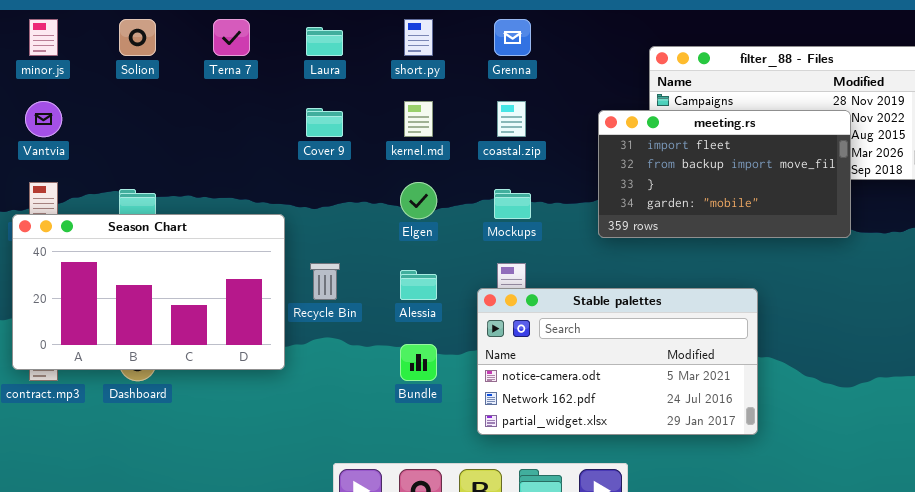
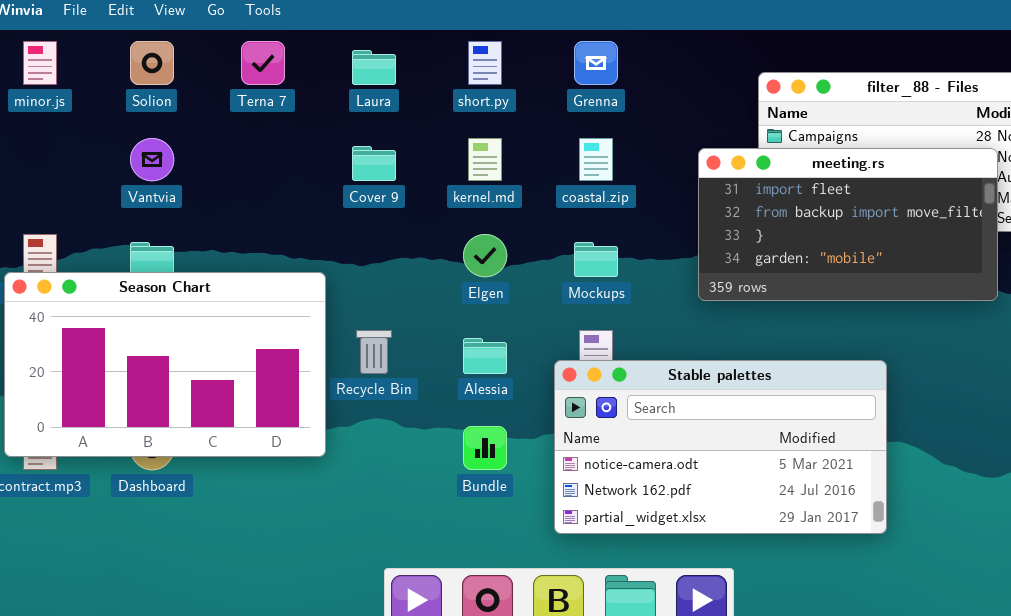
Vantvia: [25,101,62,137] -> [130,138,174,181], moved

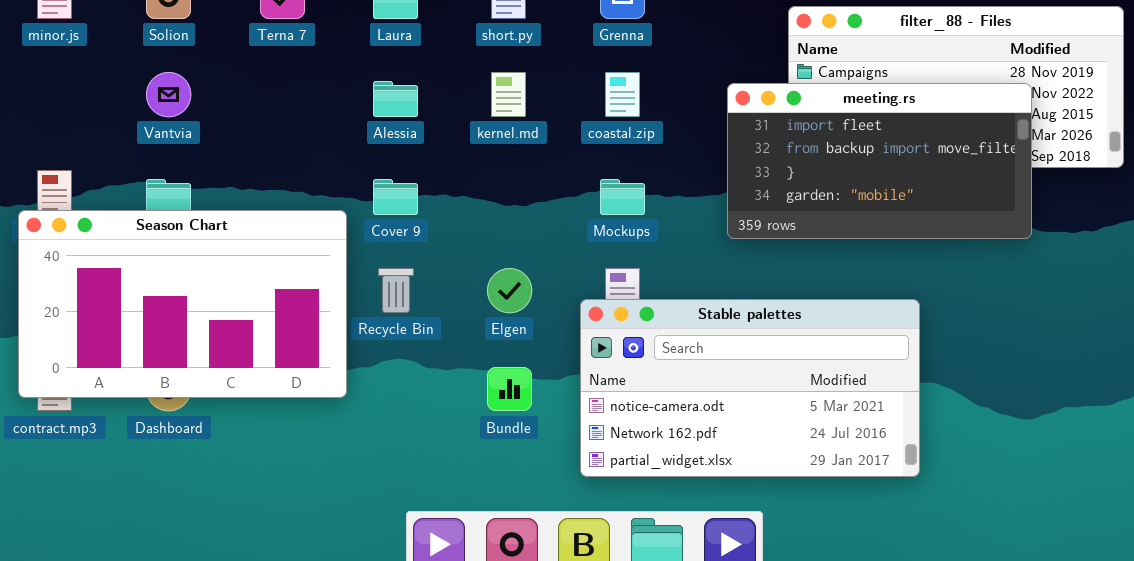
Cover 9: [352,146,396,181] -> [373,179,418,215], moved
Elgen: [463,234,507,277] -> [487,268,532,313], moved
Alessia: [463,338,507,374] -> [373,81,418,117], moved

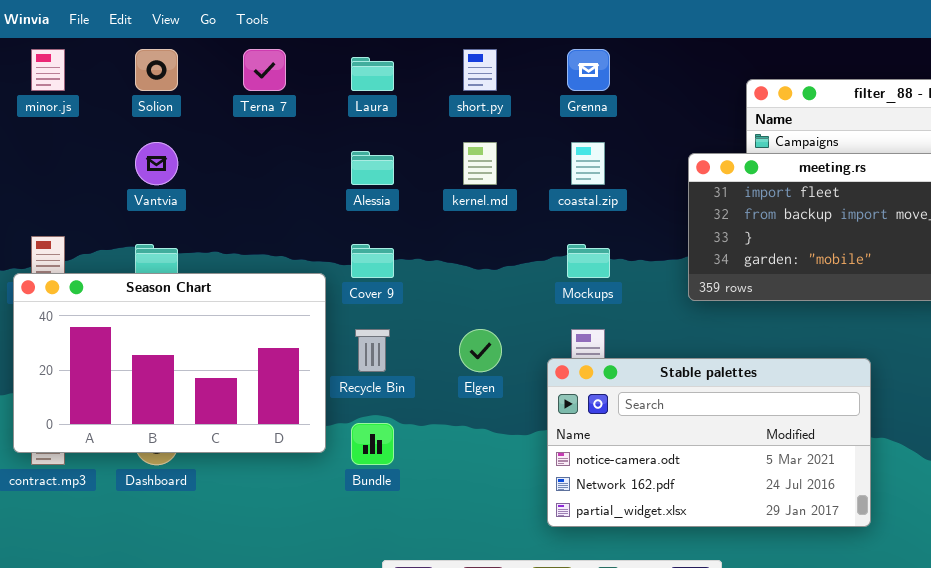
Bundle: [487,367,532,411] -> [351,423,394,465], moved

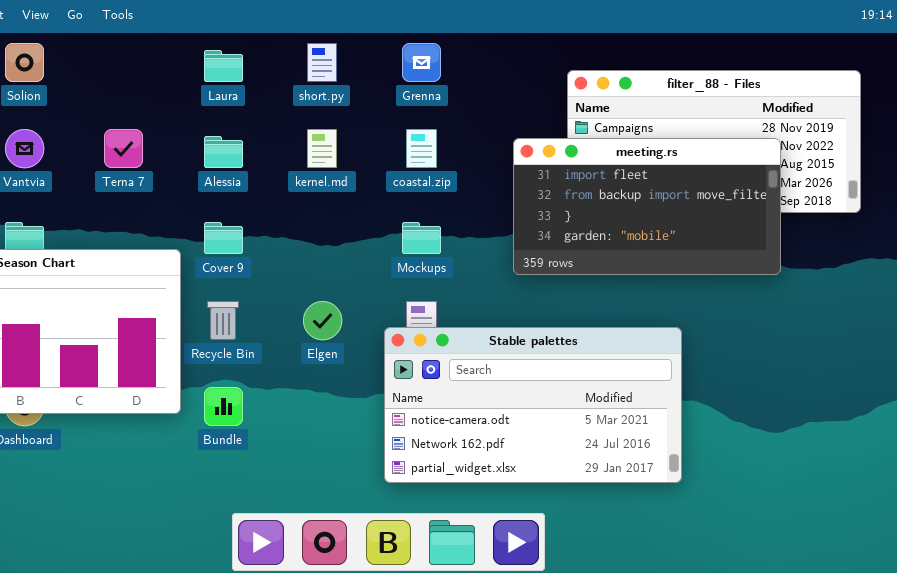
Terna 7: [243,49,286,91] -> [104,129,143,168], moved

